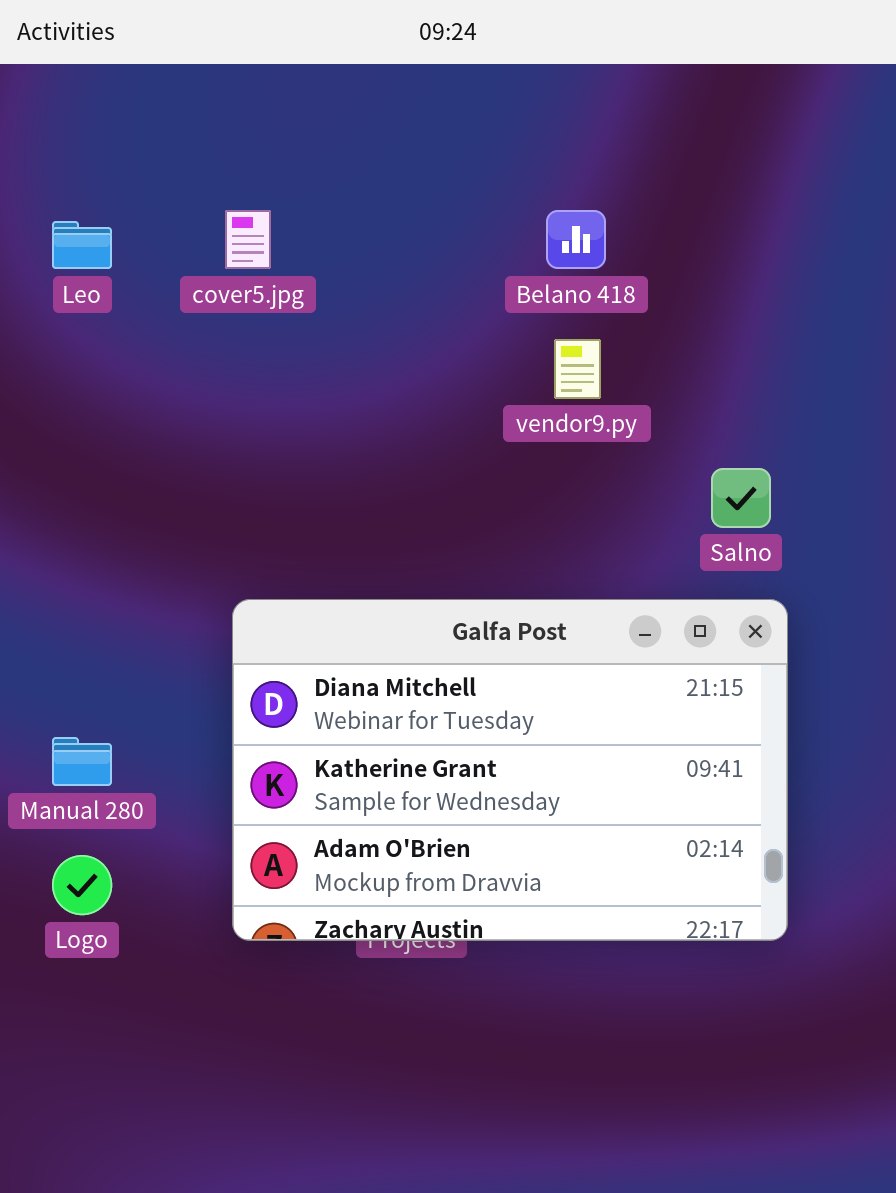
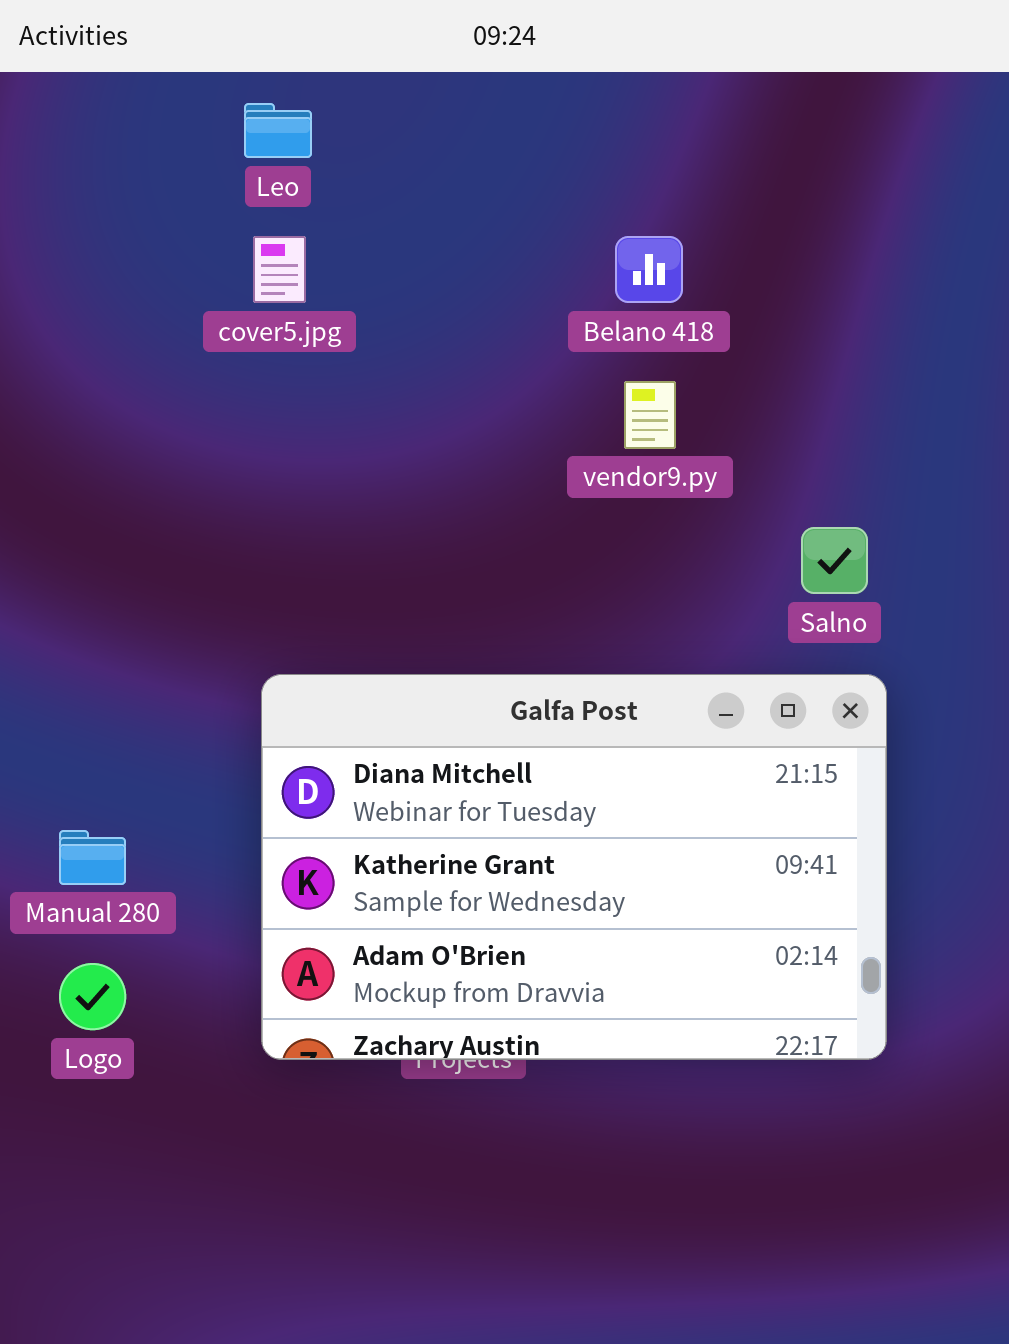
Leo: [52,221,112,269] -> [244,103,312,158], moved

